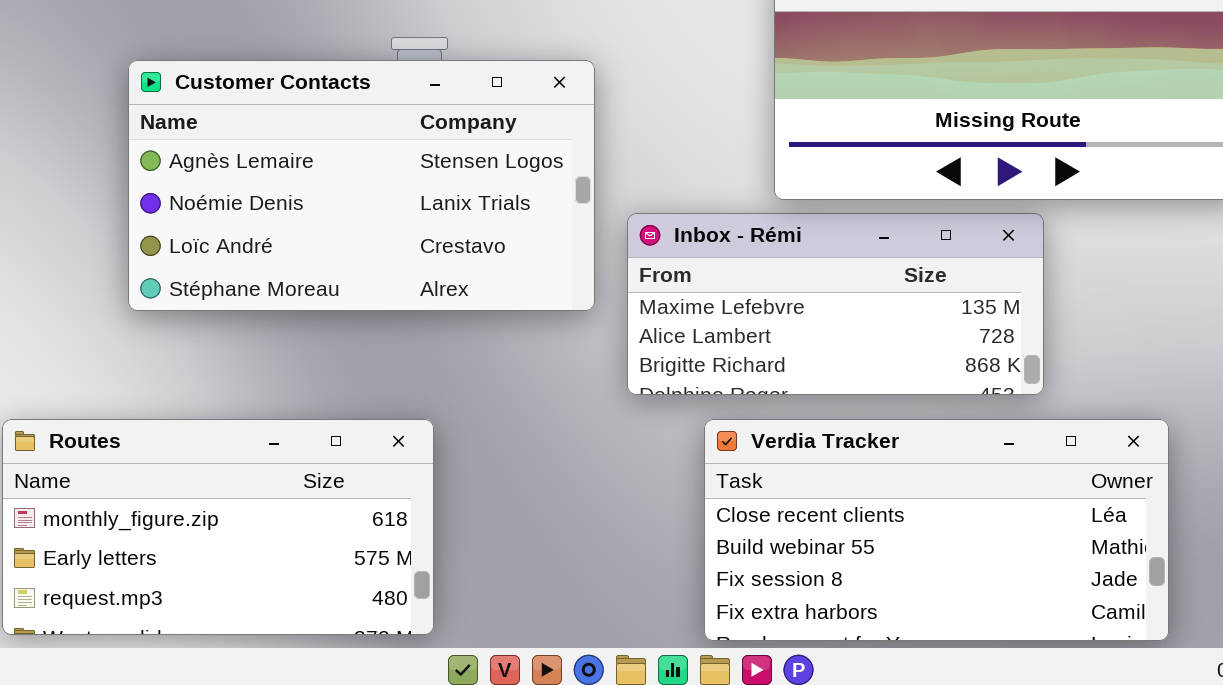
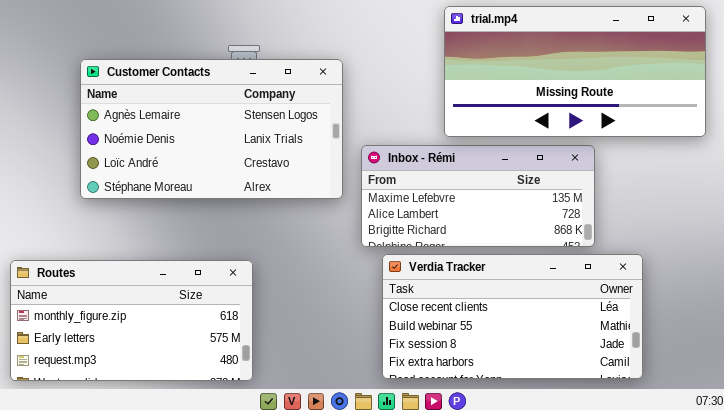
Verdia Tracker: [704,419,1169,641] -> [382,254,643,379], moved

